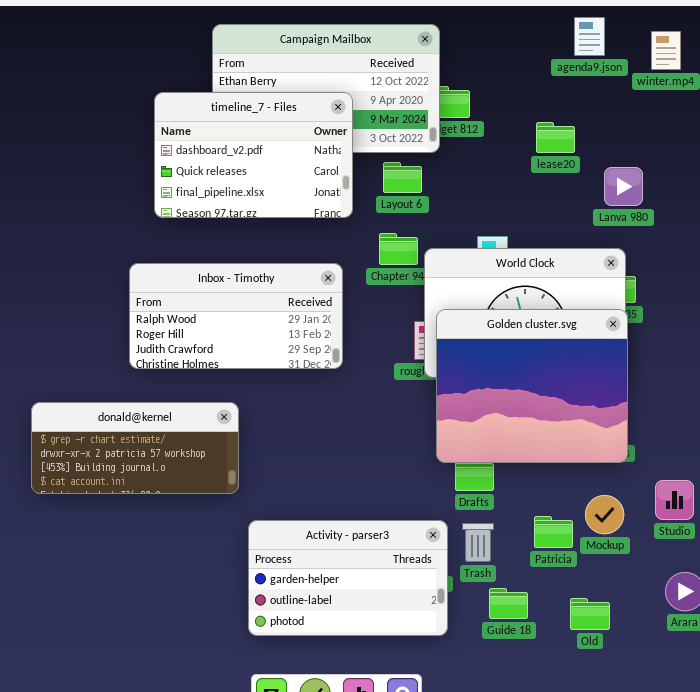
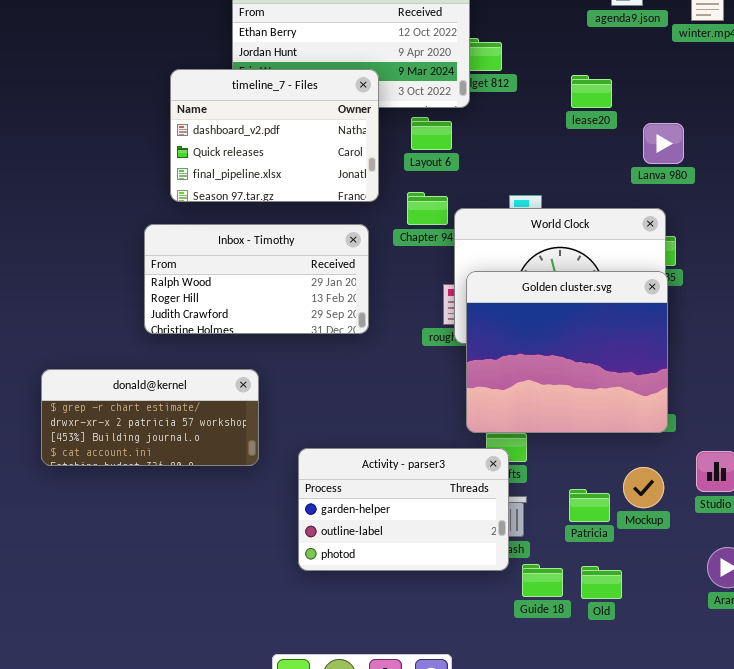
timeline_7 - Files: [154,92,353,218] -> [170,69,379,202], moved
Activity - parser3: [248,520,448,636] -> [298,448,509,571], moved
Old: [570,598,610,630] -> [581,566,622,599], moved

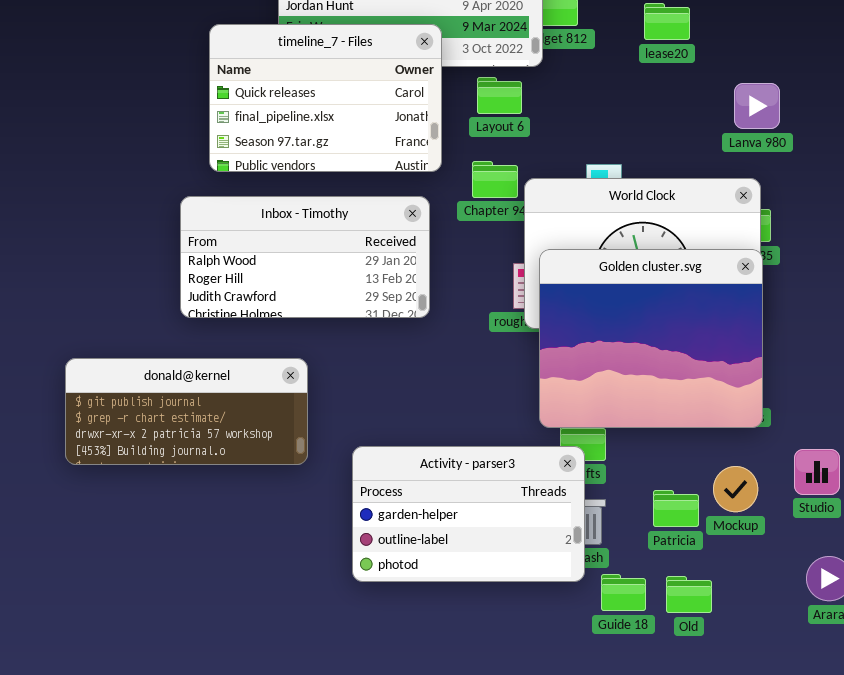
timeline_7 - Files: [170,69,379,202] -> [209,24,442,172], scrolled down 1 row
lease20: [571,75,612,108] -> [644,3,690,40], moved
donald@kernel: [41,369,259,466] -> [65,358,308,465], scrolled up 1 row

